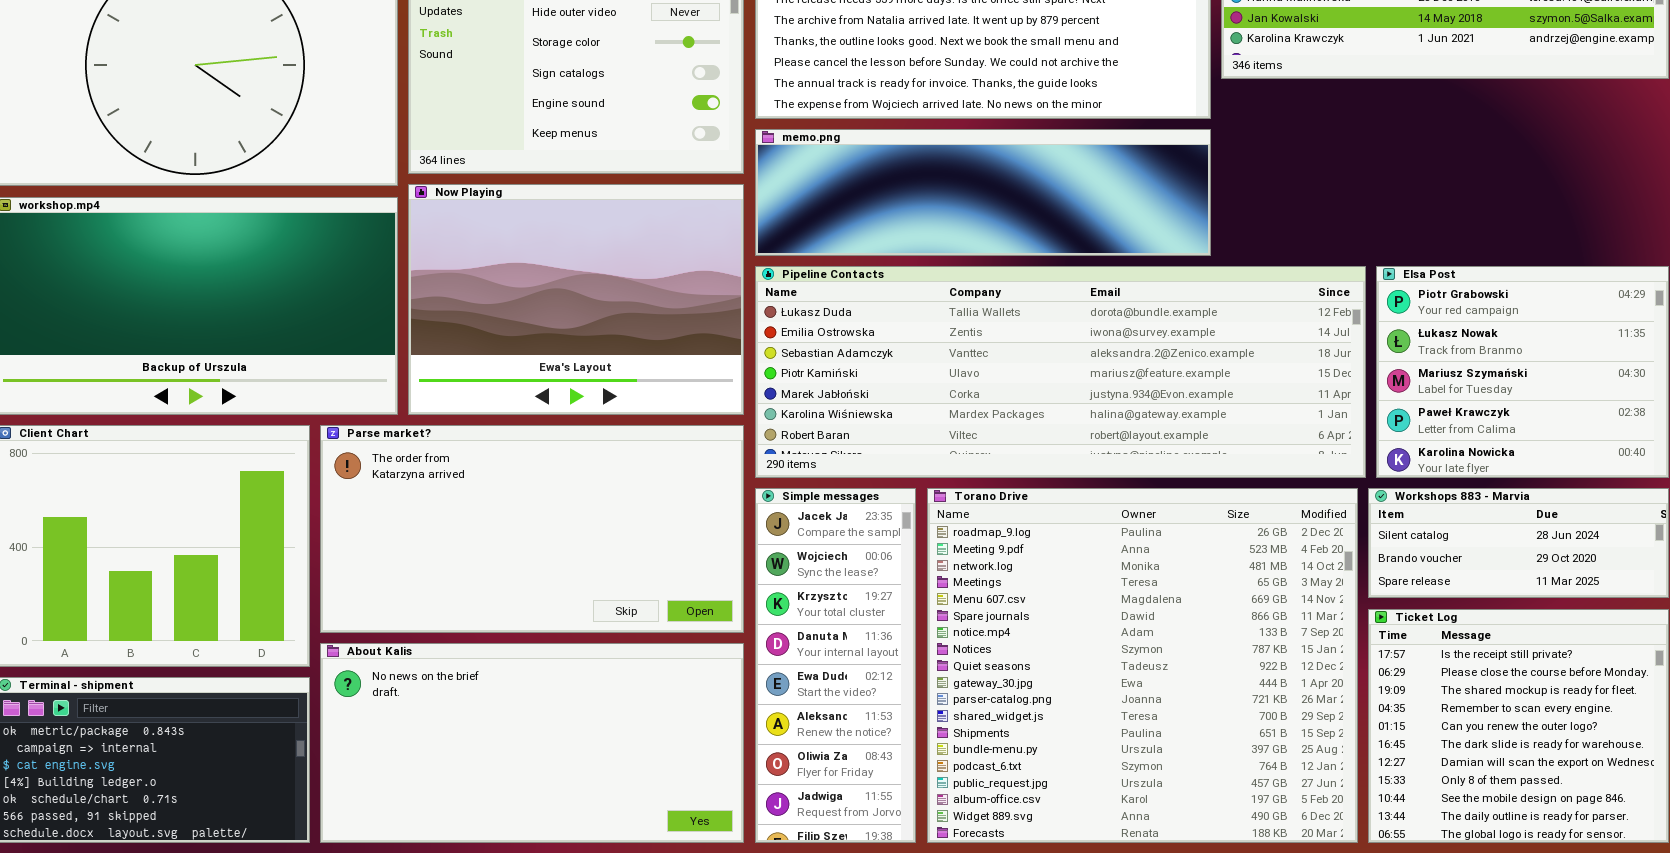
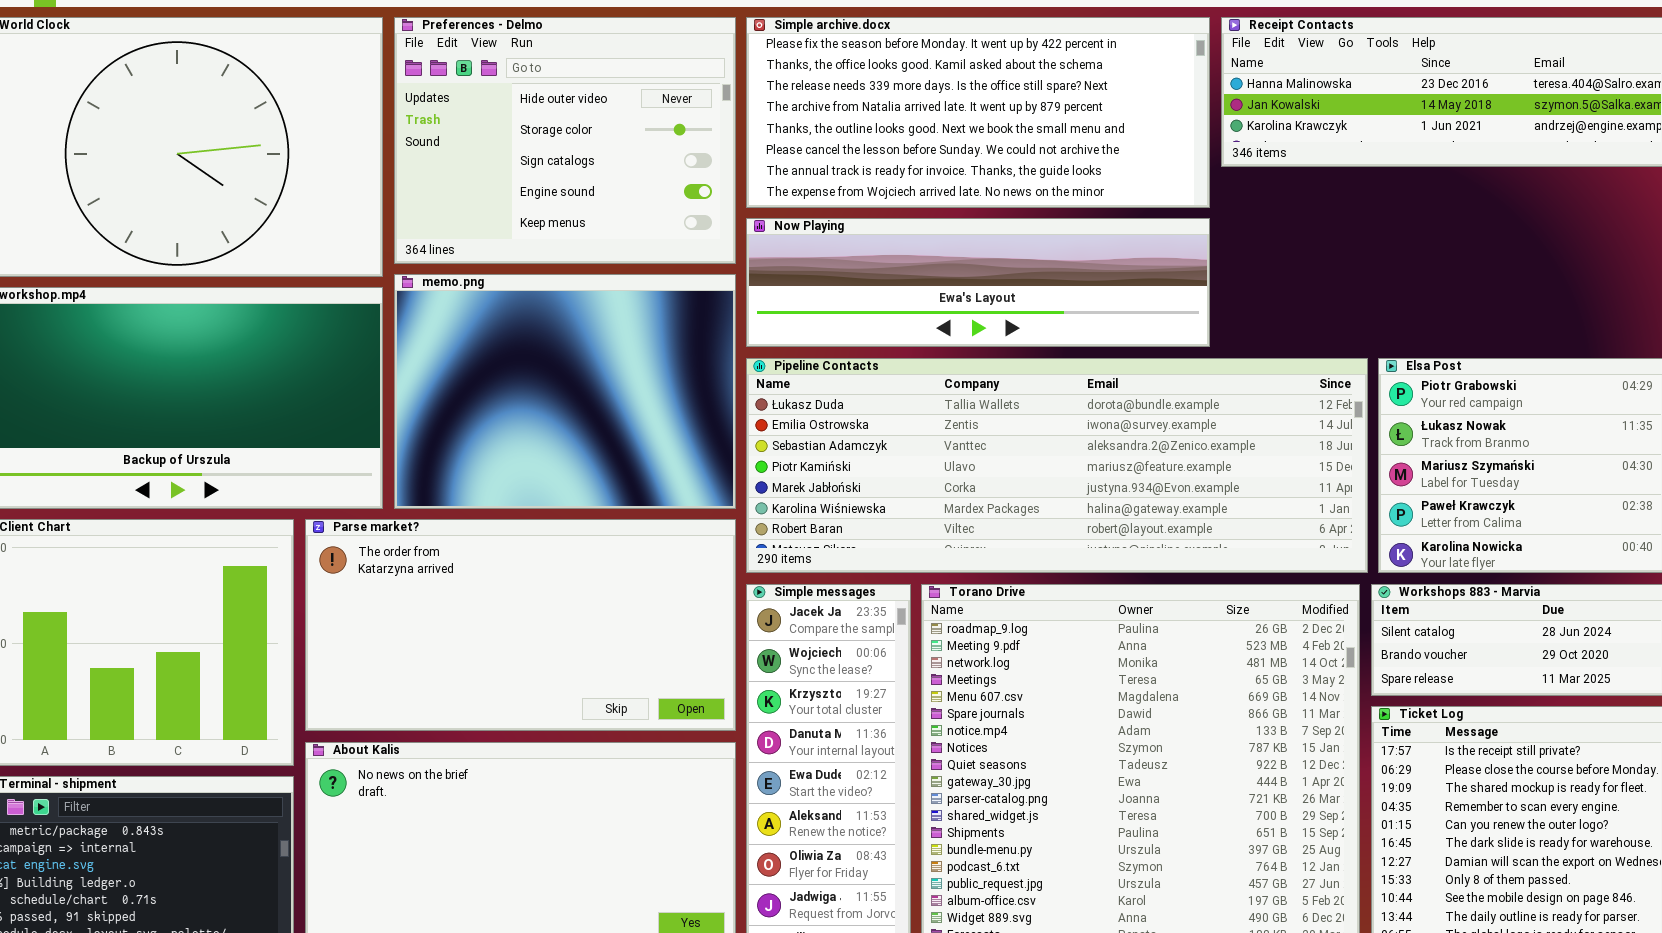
memo.png: [755,129,1211,256] -> [394,274,736,509], moved, resized
Now Playing: [408,184,744,415] -> [746,218,1210,347], moved, resized

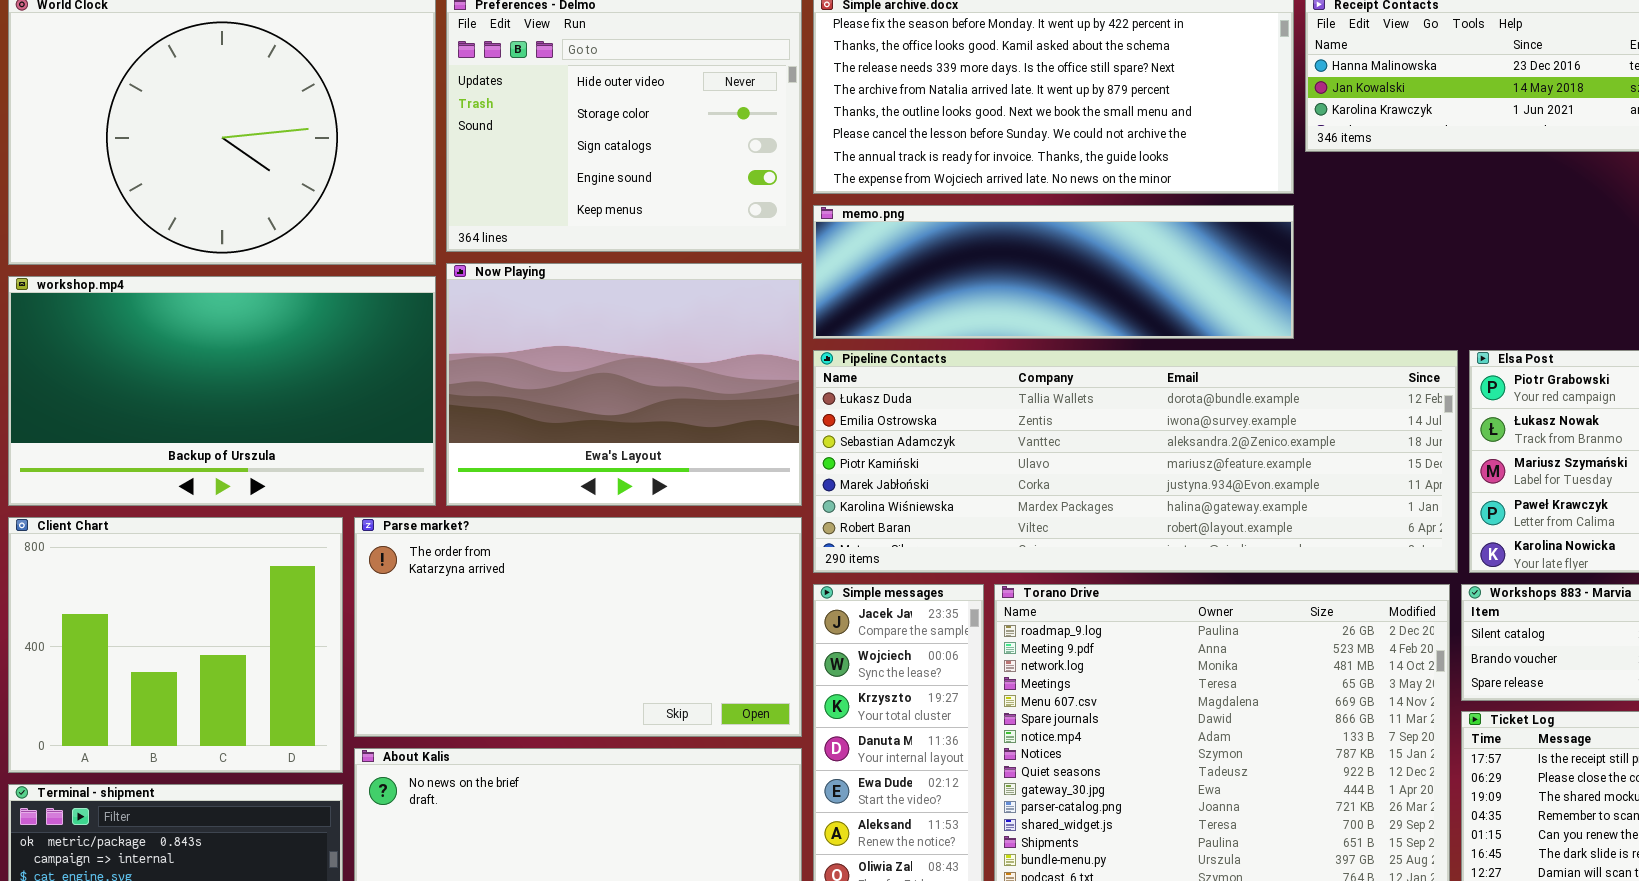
Now Playing: [746,218,1210,347] -> [446,263,802,506], moved, resized
memo.png: [394,274,736,509] -> [813,205,1294,339], moved, resized

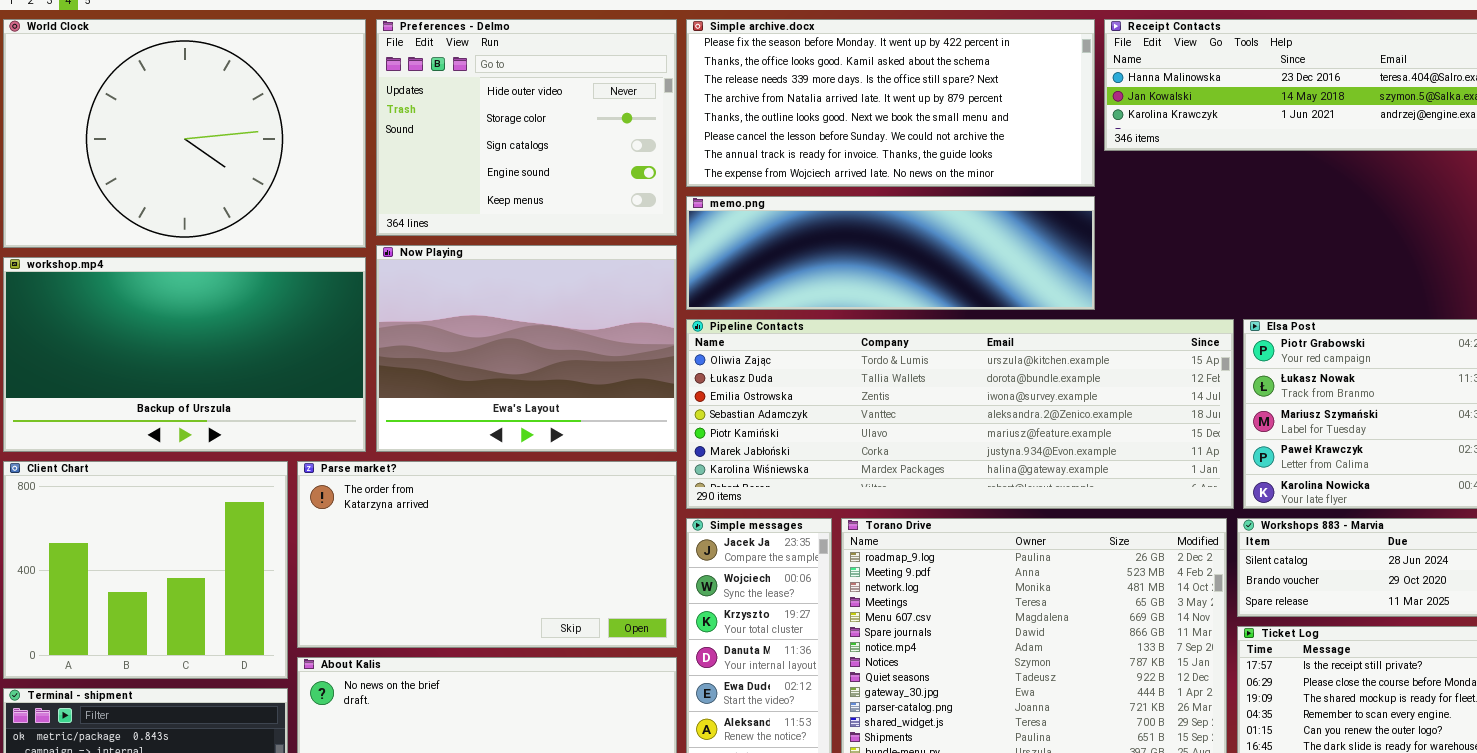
Pipeline Contacts: [813,350,1458,573] -> [686,319,1234,509], scrolled up 1 row

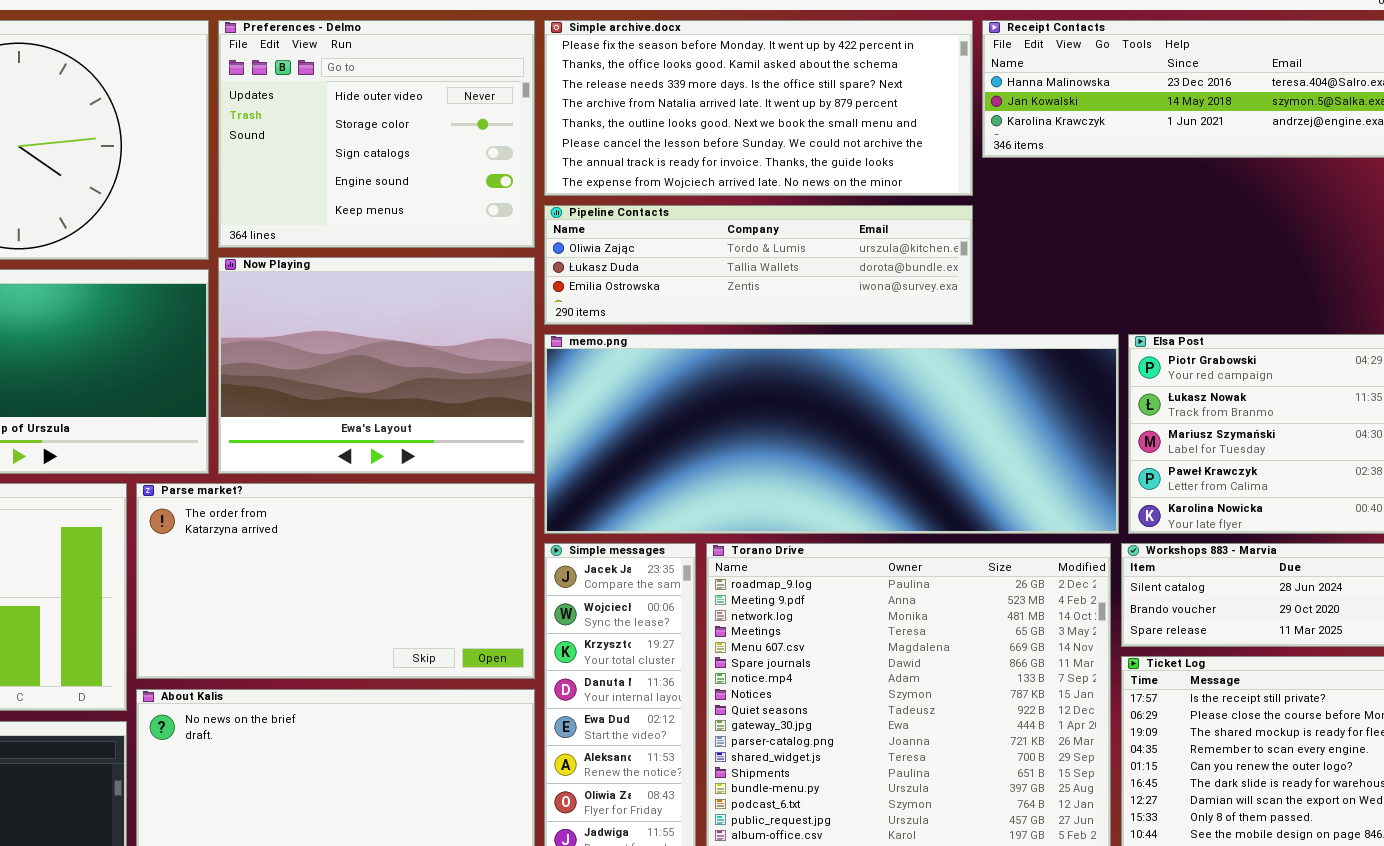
memo.png: [686,196,1095,310] -> [544,334,1119,534], moved, resized
Pipeline Contacts: [686,319,1234,509] -> [544,205,973,325], moved, resized

